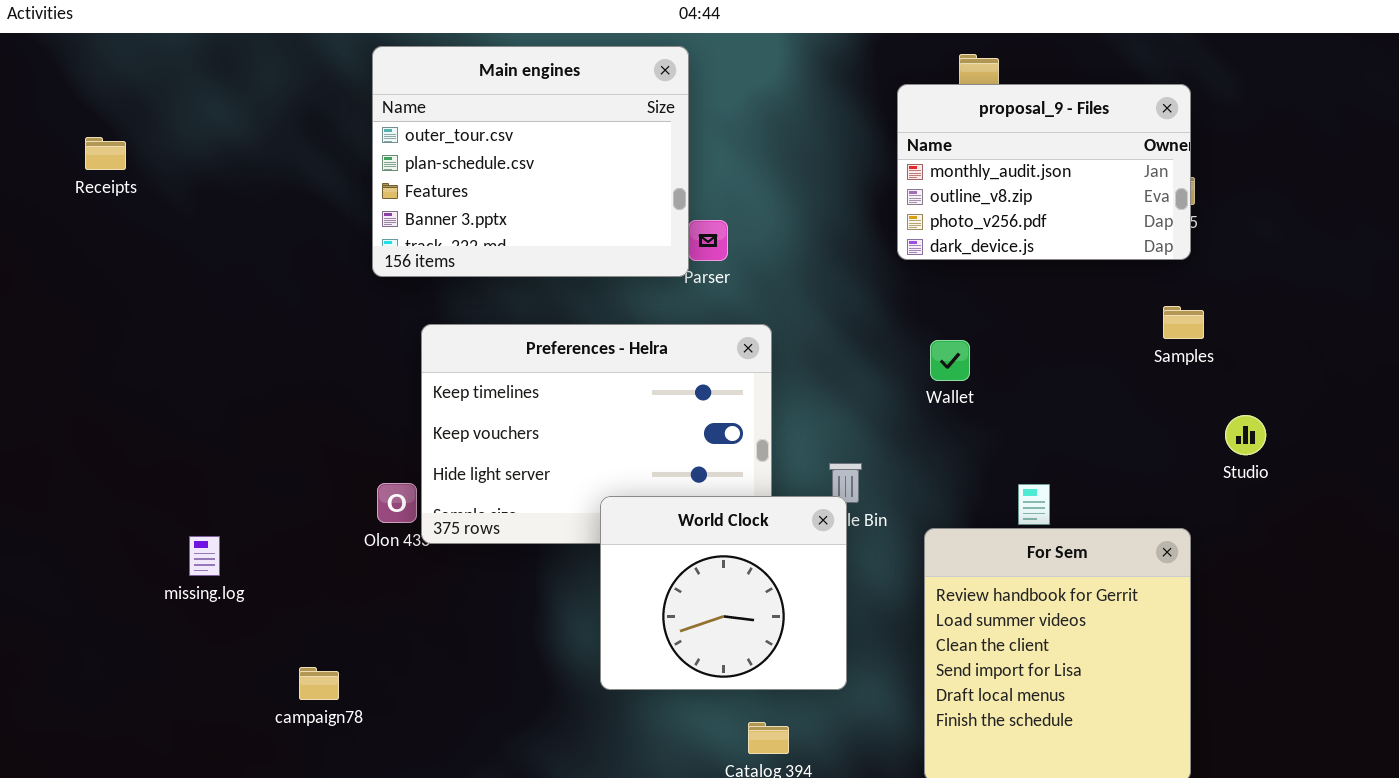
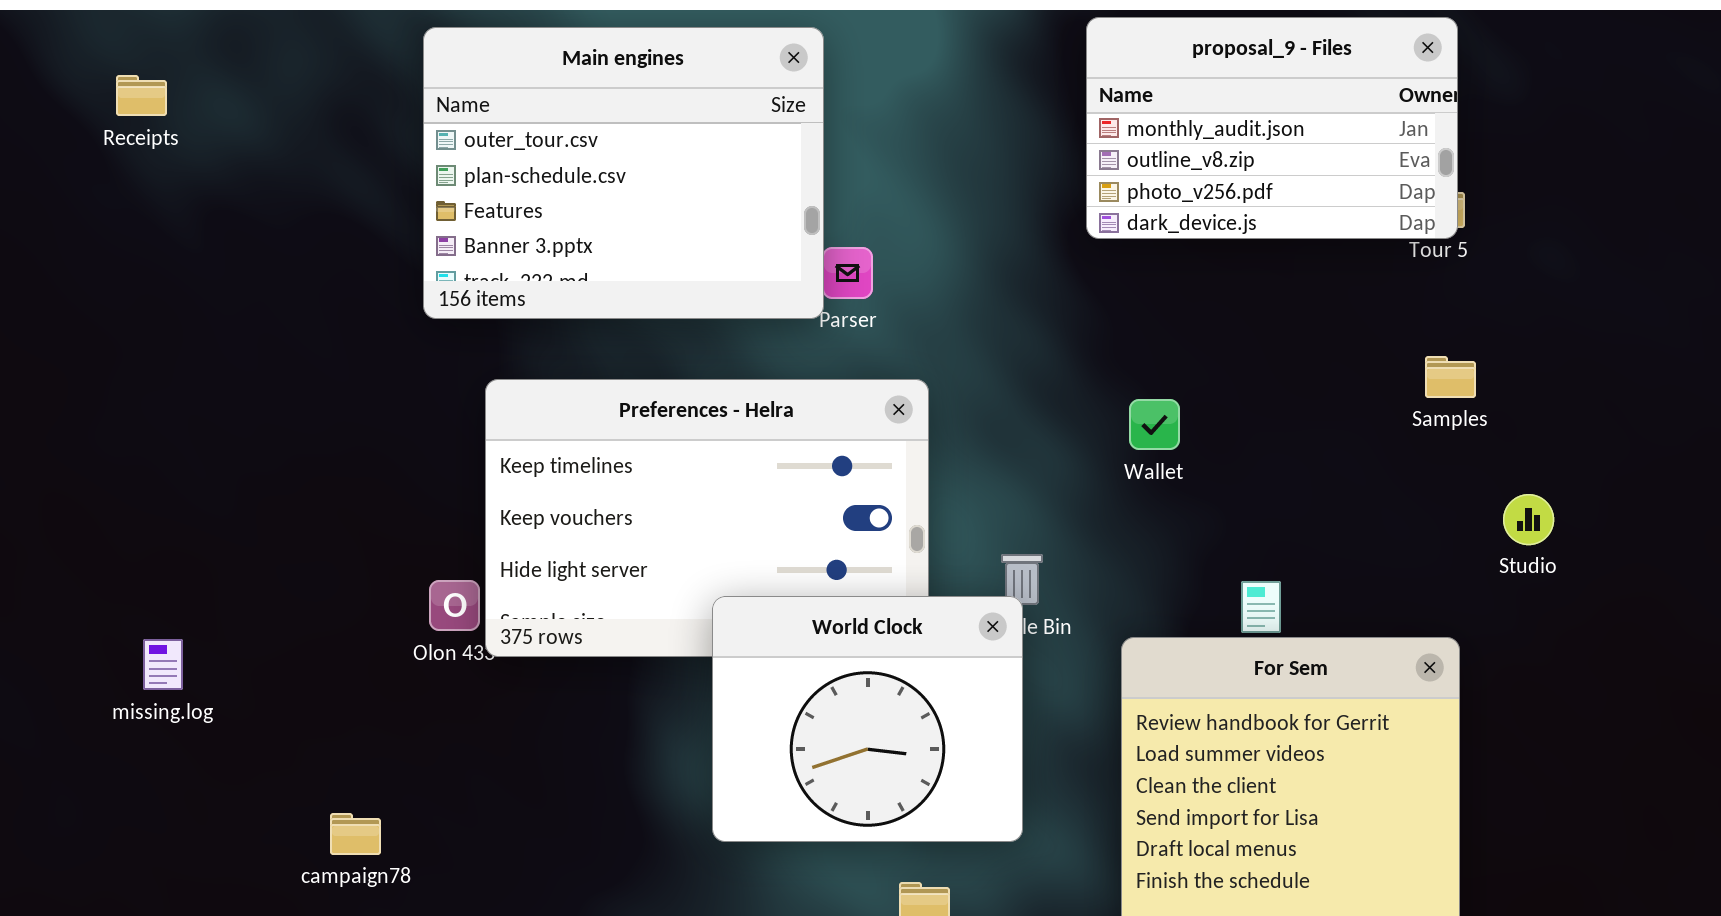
proposal_9 - Files: [897,84,1191,260] -> [1086,17,1458,239], moved
Receipts: [85,137,126,170] -> [116,75,167,116], moved
missing.log: [189,536,220,576] -> [143,639,183,690], moved

